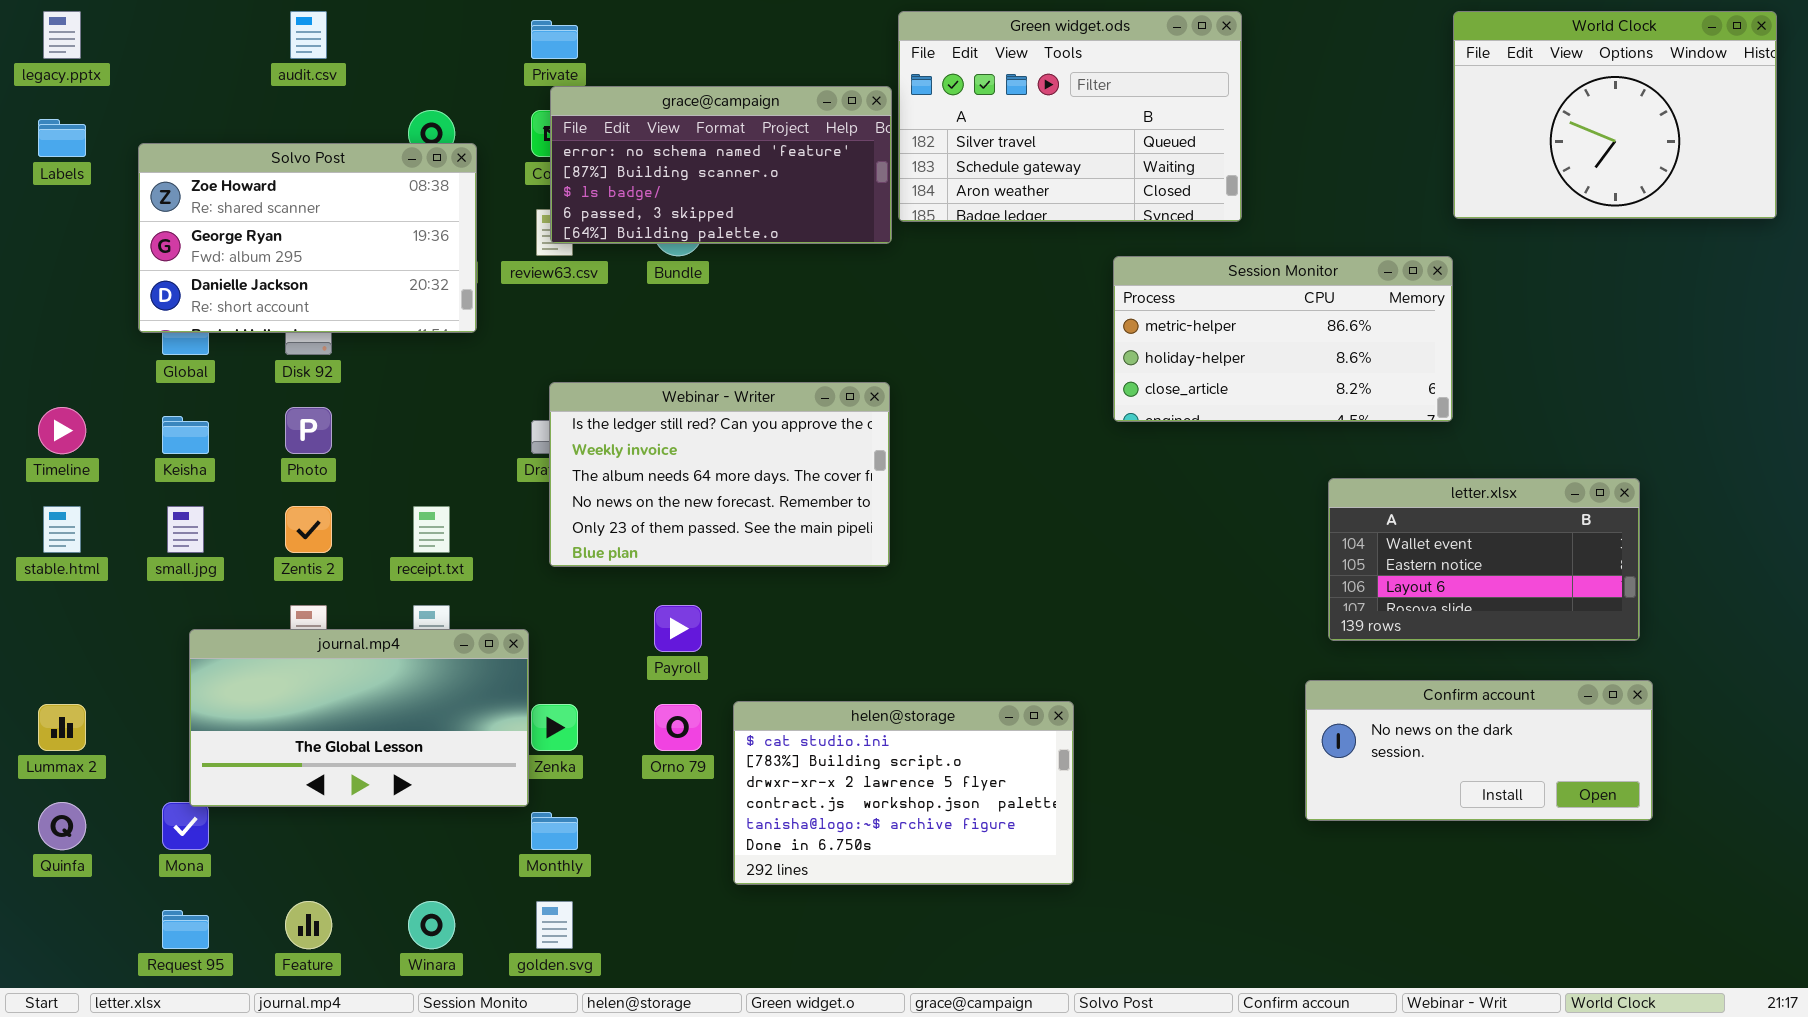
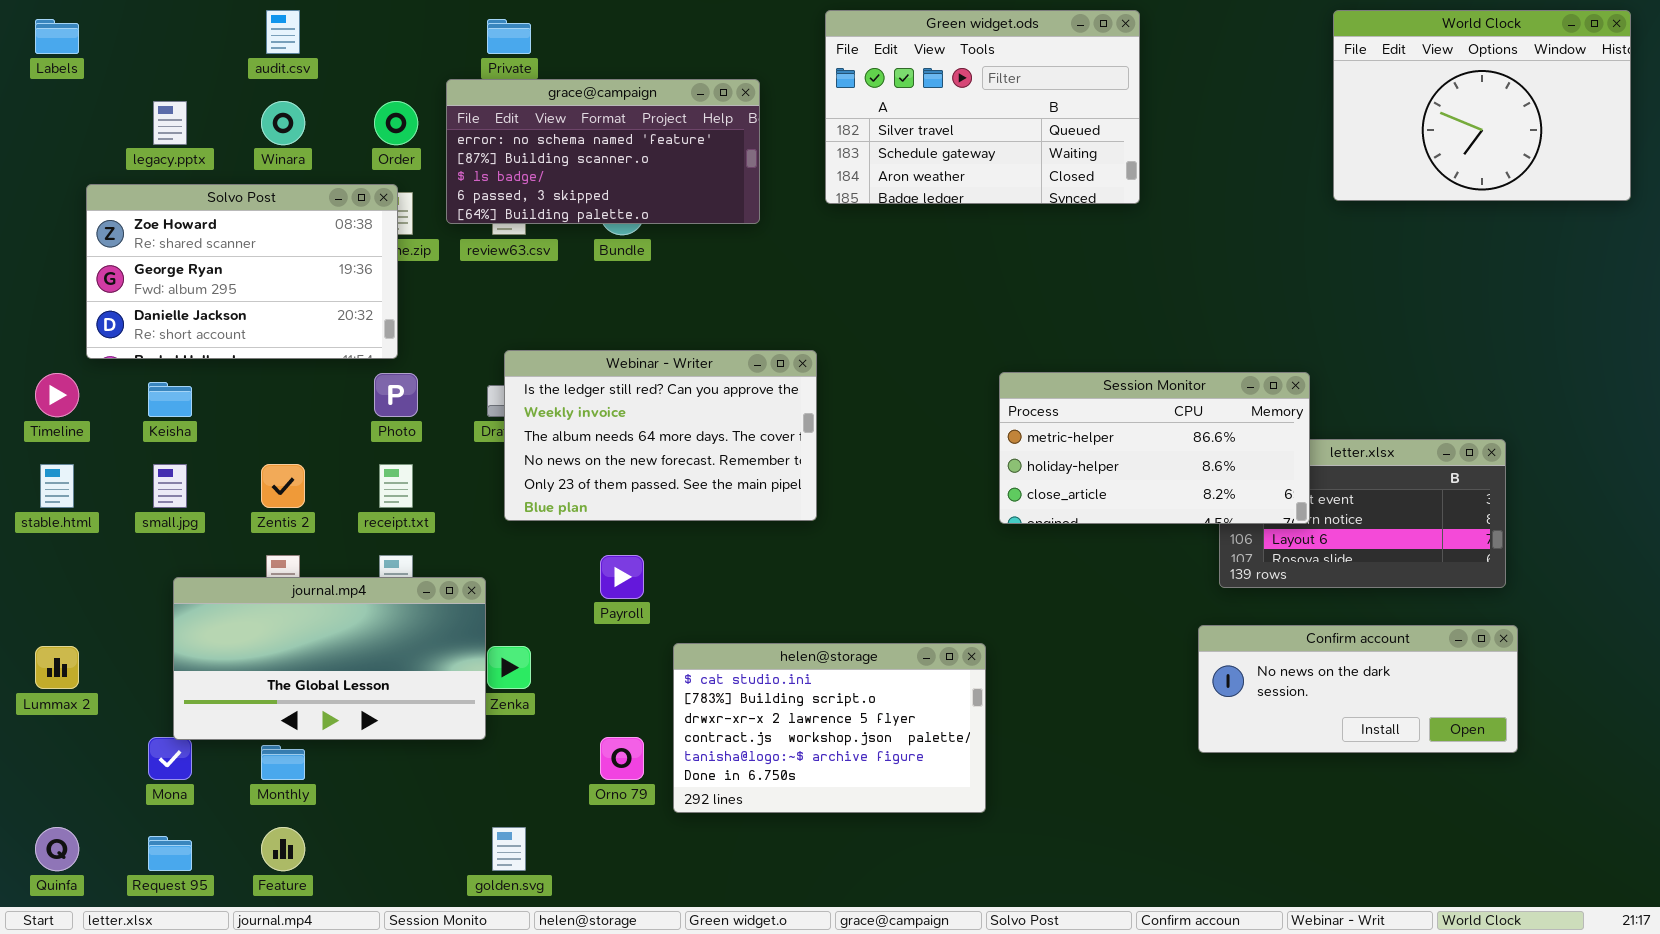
legacy.pptx: [43,11,81,59] -> [153,101,187,145], moved
grace@campaign: [550,86,892,244] -> [446,79,760,224], moved
Labels: [38,119,86,157] -> [35,19,79,54], moved
Solvo Post: [138,143,477,333] -> [86,184,398,359], moved
Session Monitor: [1113,256,1453,422] -> [999,372,1310,524], moved
Photo: [285,407,332,454] -> [374,373,418,417], moved
Orno 79: [654,704,702,751] -> [600,737,644,780], moved
Quinfa: [38,802,86,850] -> [35,827,79,871], moved
Monthly: [531,812,578,850] -> [261,745,305,780], moved
Winara: [408,901,455,949] -> [261,101,305,145], moved

